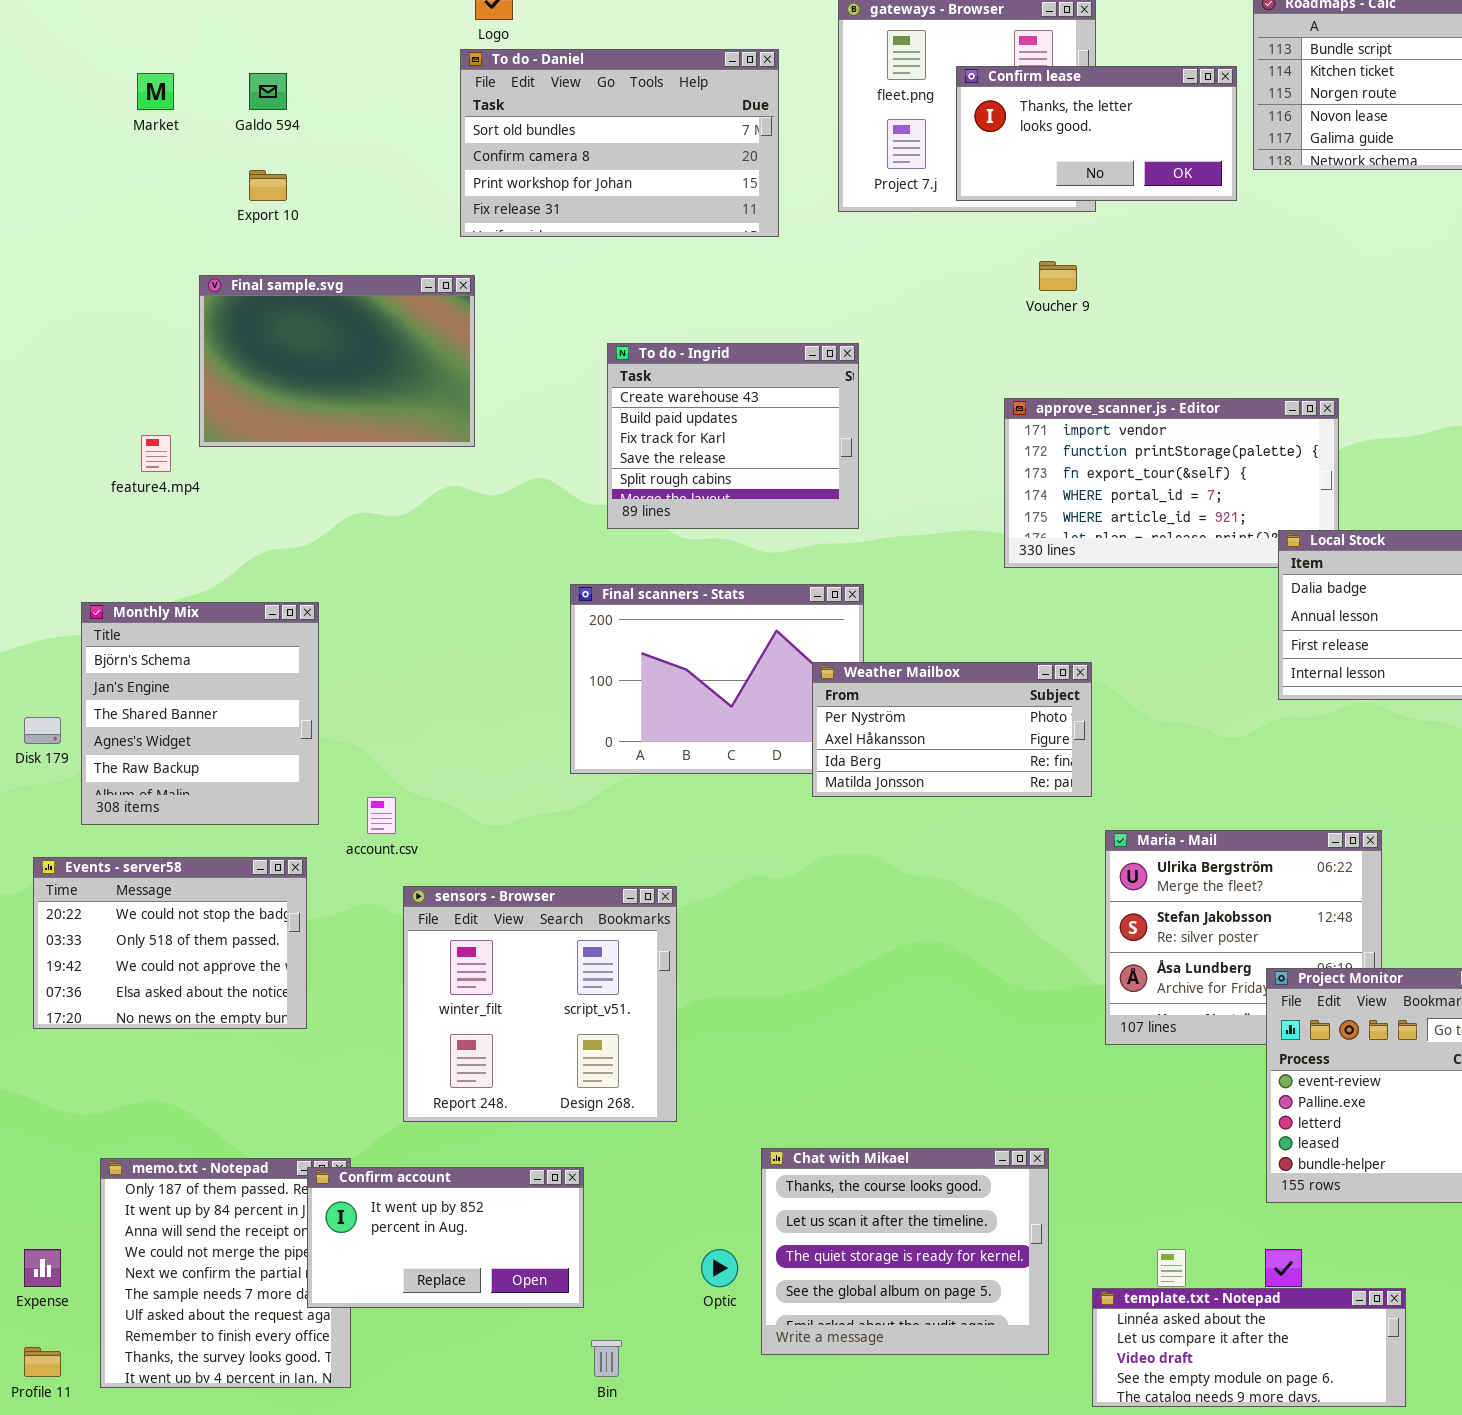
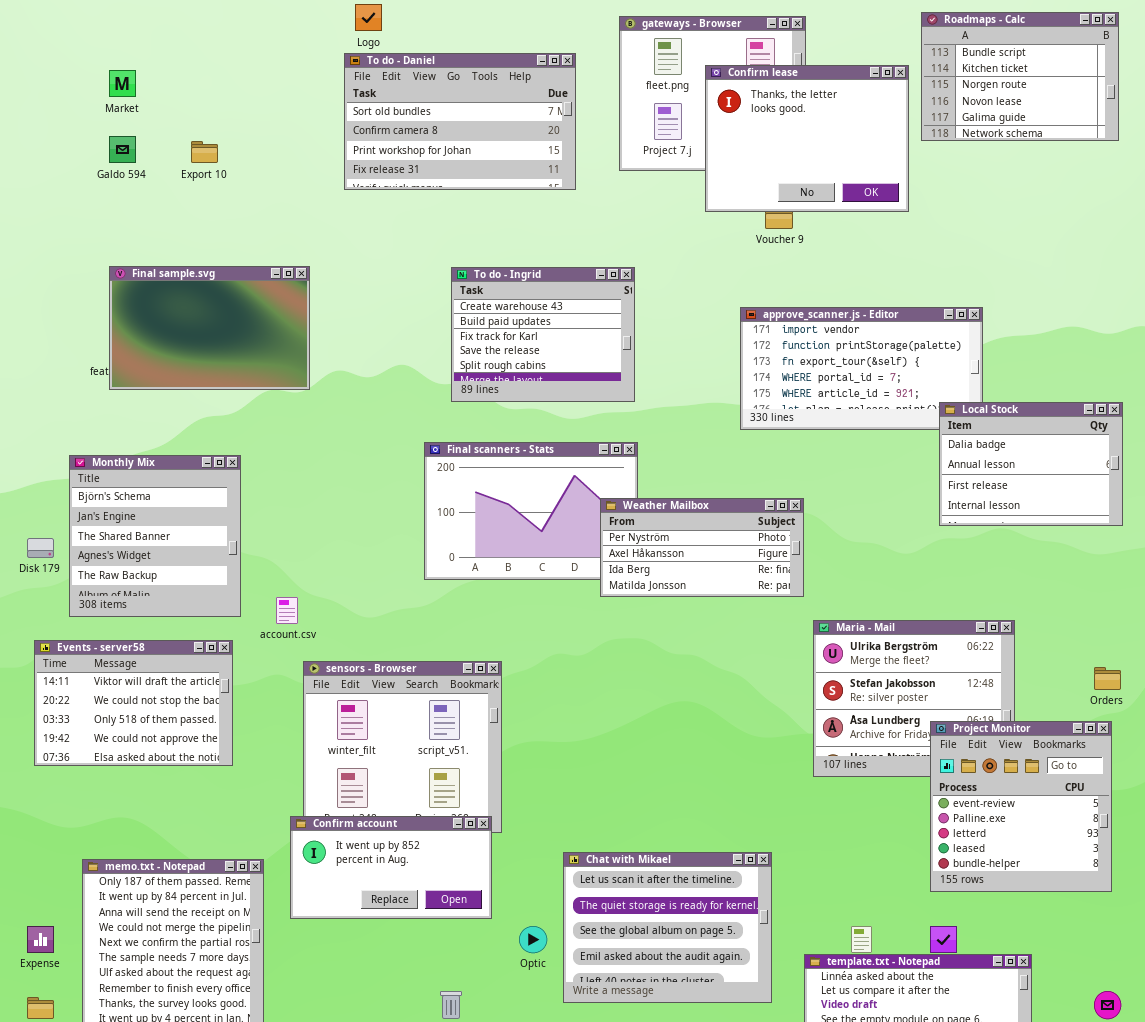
Confirm lease: [956,66,1237,201] -> [705,65,909,212], resized
Galdo 594: [249,73,287,110] -> [109,136,136,163], moved
Final sample.svg: [199,275,475,447] -> [109,266,310,390], moved
Events - server58: [33,857,307,1029] -> [34,640,233,766], scrolled up 1 row
Chat with Mikael: [761,1148,1049,1355] -> [563,852,772,1003], scrolled down 1 row
Confirm account: [307,1167,584,1308] -> [290,816,492,919], moved

